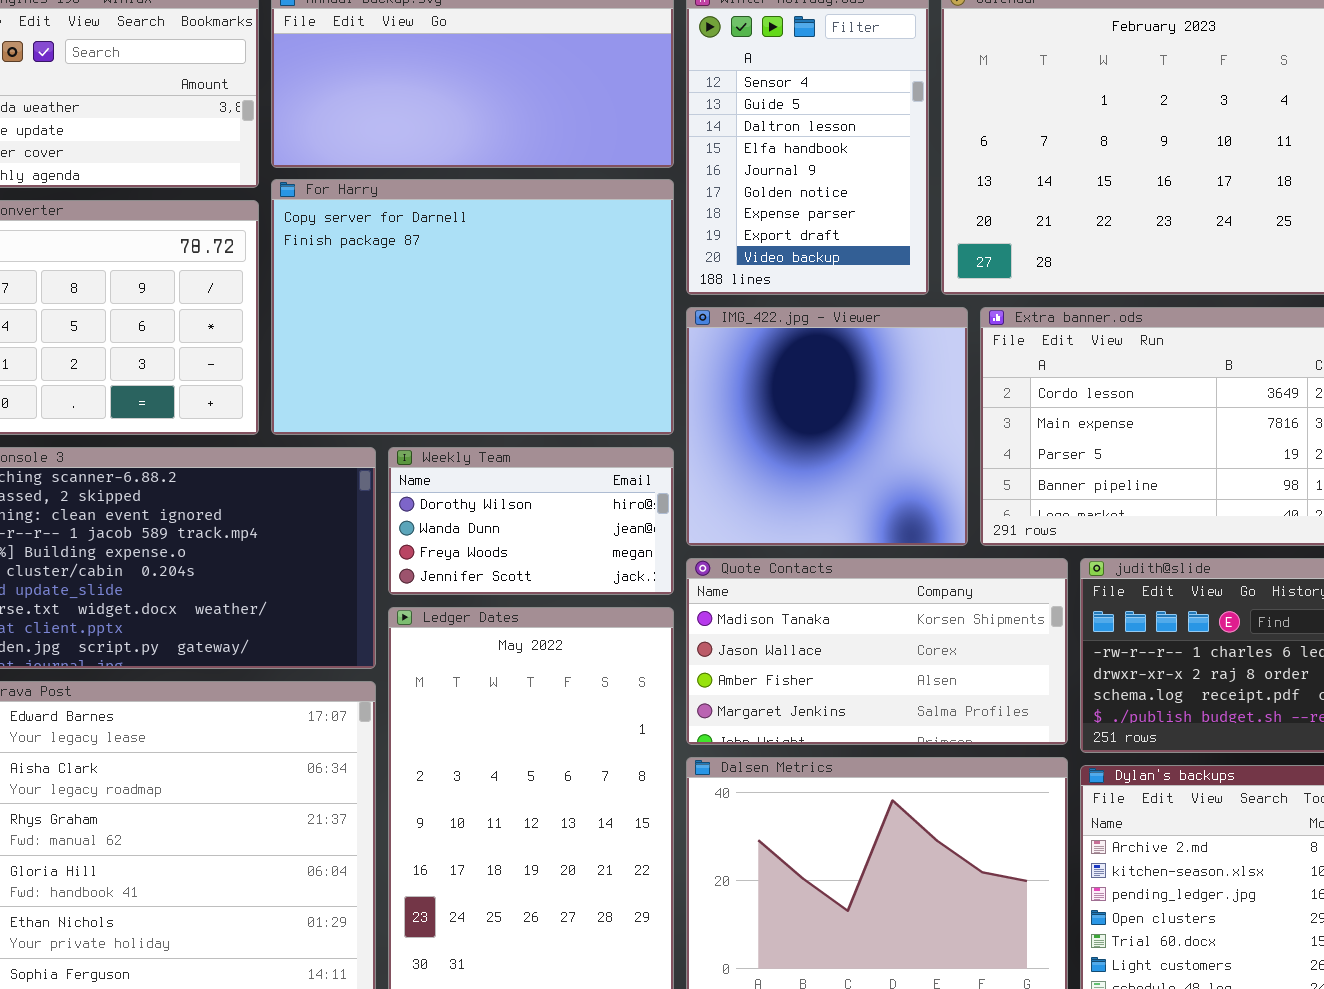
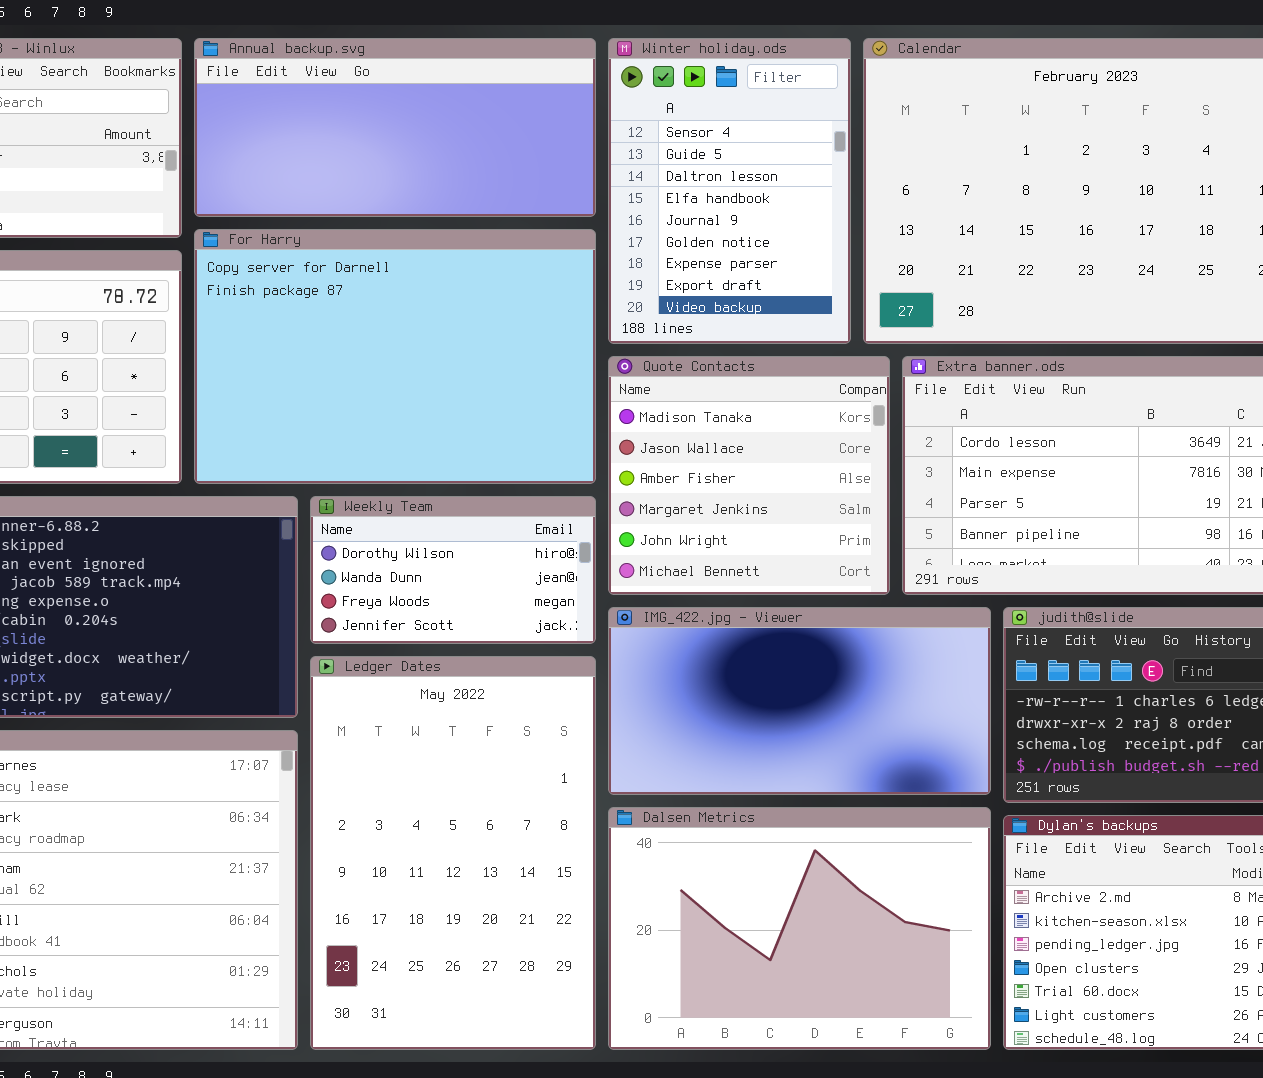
IMG_422.jpg - Viewer: [686,307,968,546] -> [608,607,991,795], moved, resized
Quote Contacts: [686,558,1068,745] -> [608,356,890,595], moved, resized

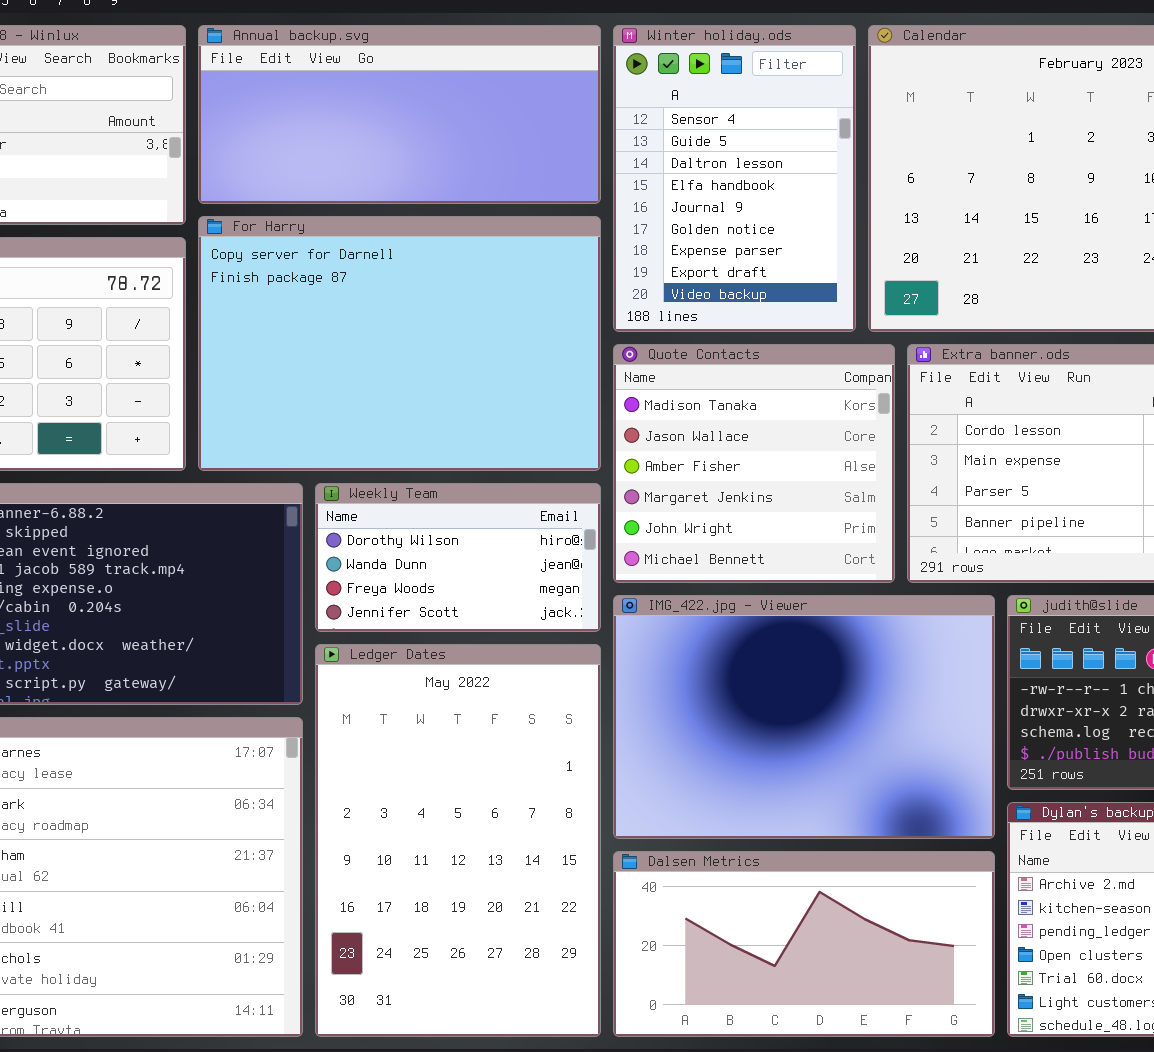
IMG_422.jpg - Viewer: [608,607,991,795] -> [613,595,995,839], resized
Dalsen Metrics: [608,807,991,1050] -> [613,851,995,1037], resized

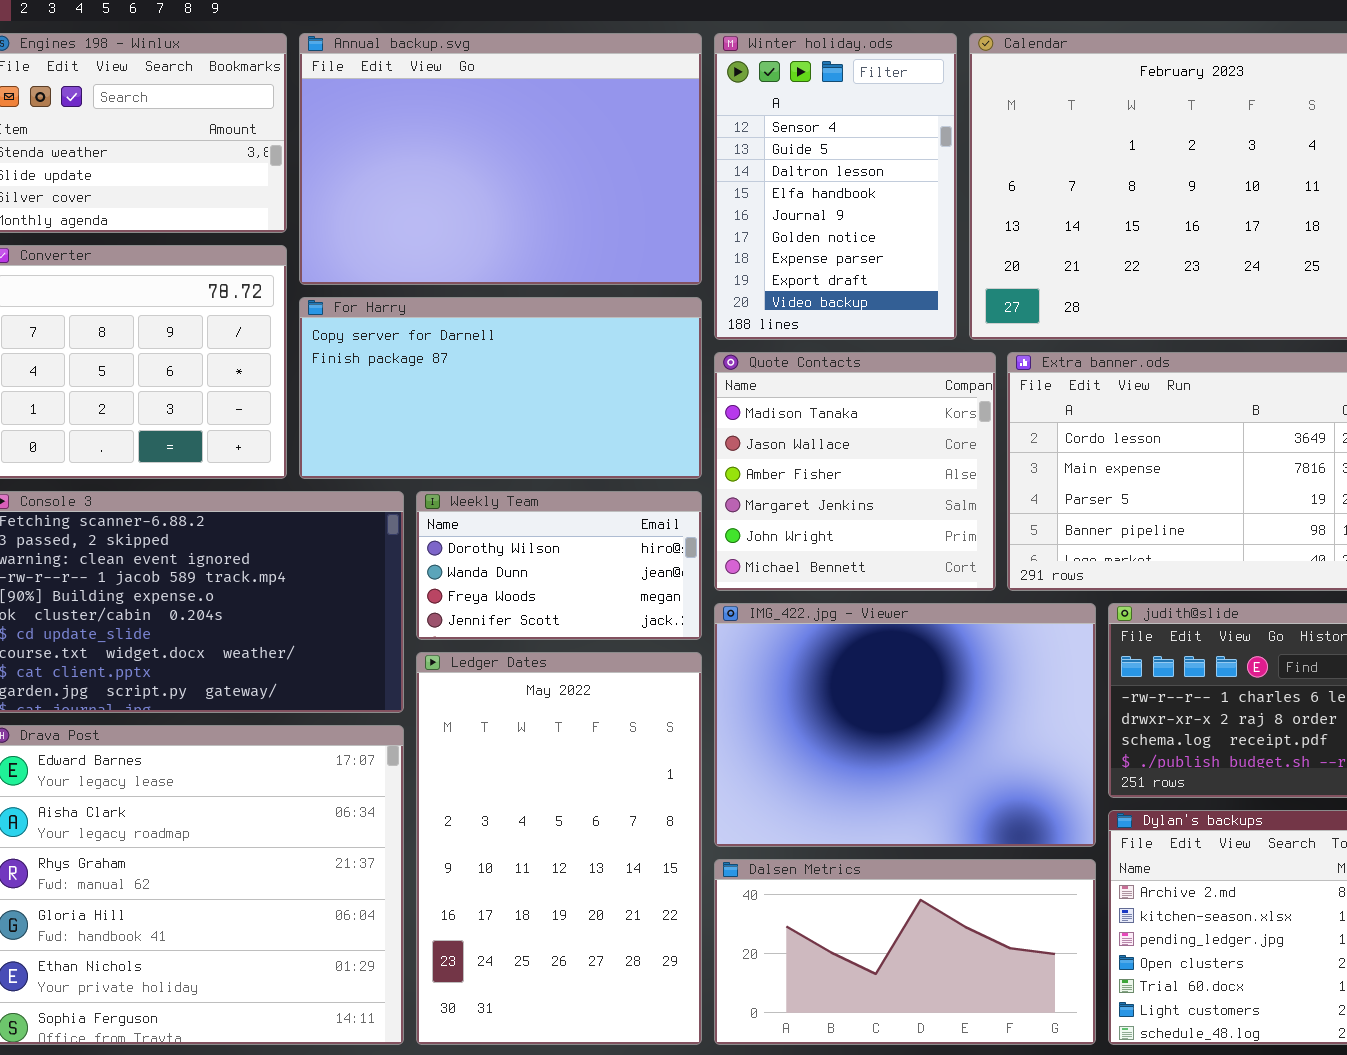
Annual backup.svg: [198,25,601,204] -> [299,33,702,285], resized
For Harry: [198,216,601,471] -> [299,297,702,479], resized

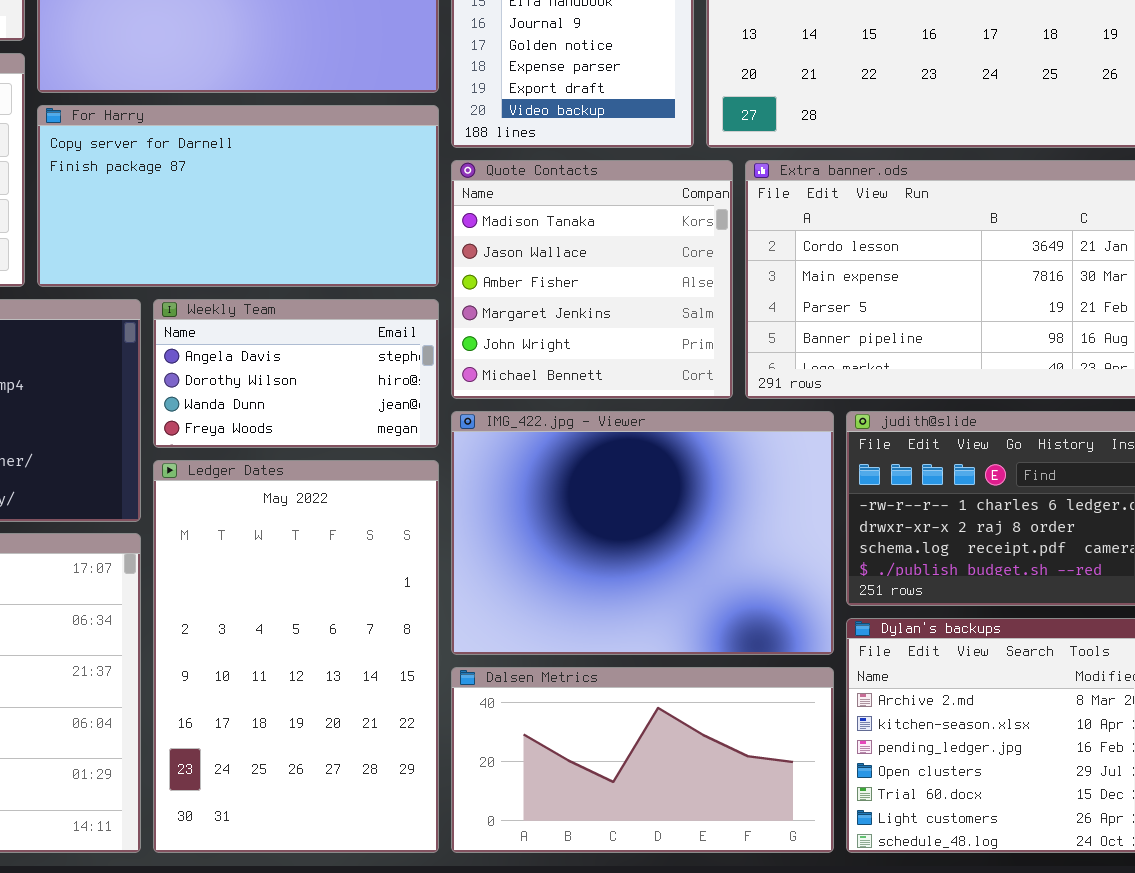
Weekly Team: [416,491,702,640] -> [153,299,439,448], scrolled up 1 row

